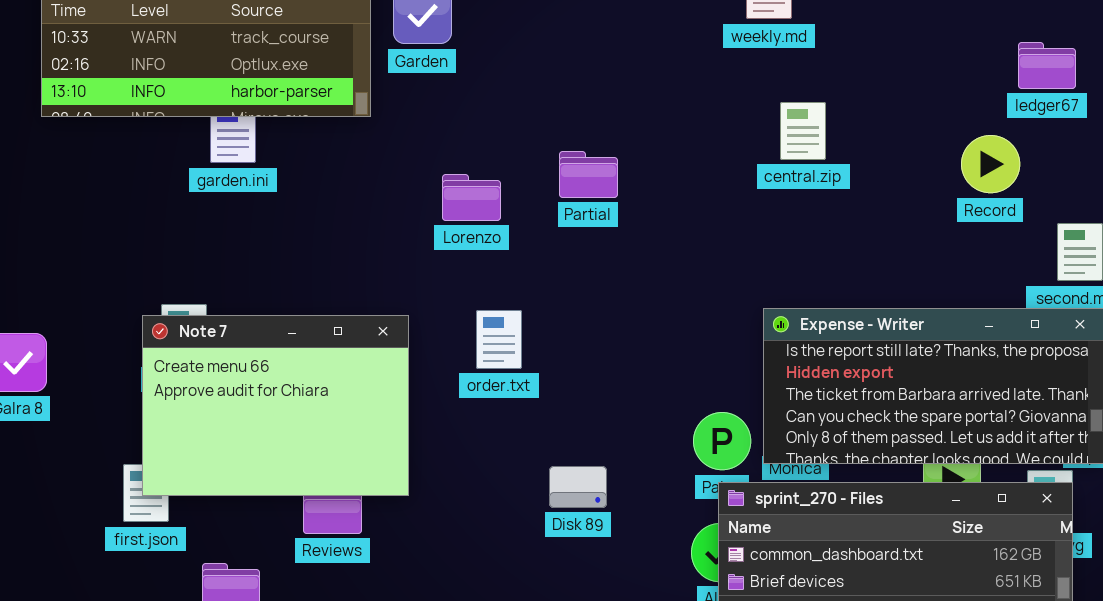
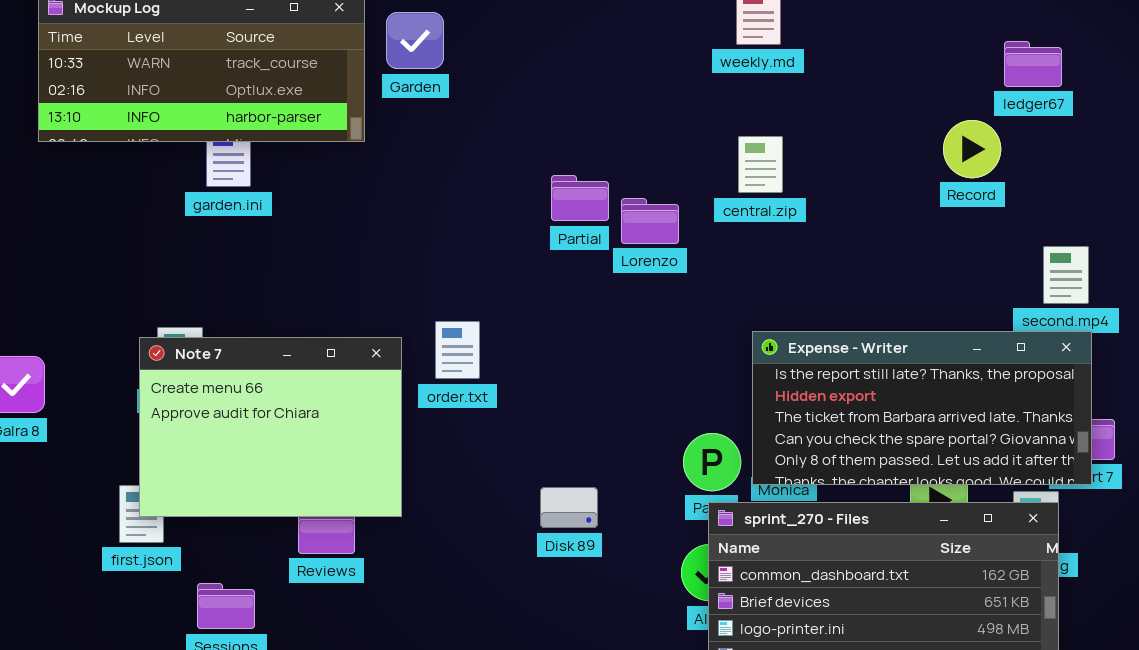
ledger67: [1018,42,1076,89] -> [1004,41,1062,87], moved
central.zip: [780,102,826,160] -> [738,136,783,193], moved
Record: [961,135,1020,193] -> [943,120,1001,178], moved
Lorenzo: [442,174,501,221] -> [621,198,679,244], moved
order.txt: [476,310,522,369] -> [435,321,480,379], moved

